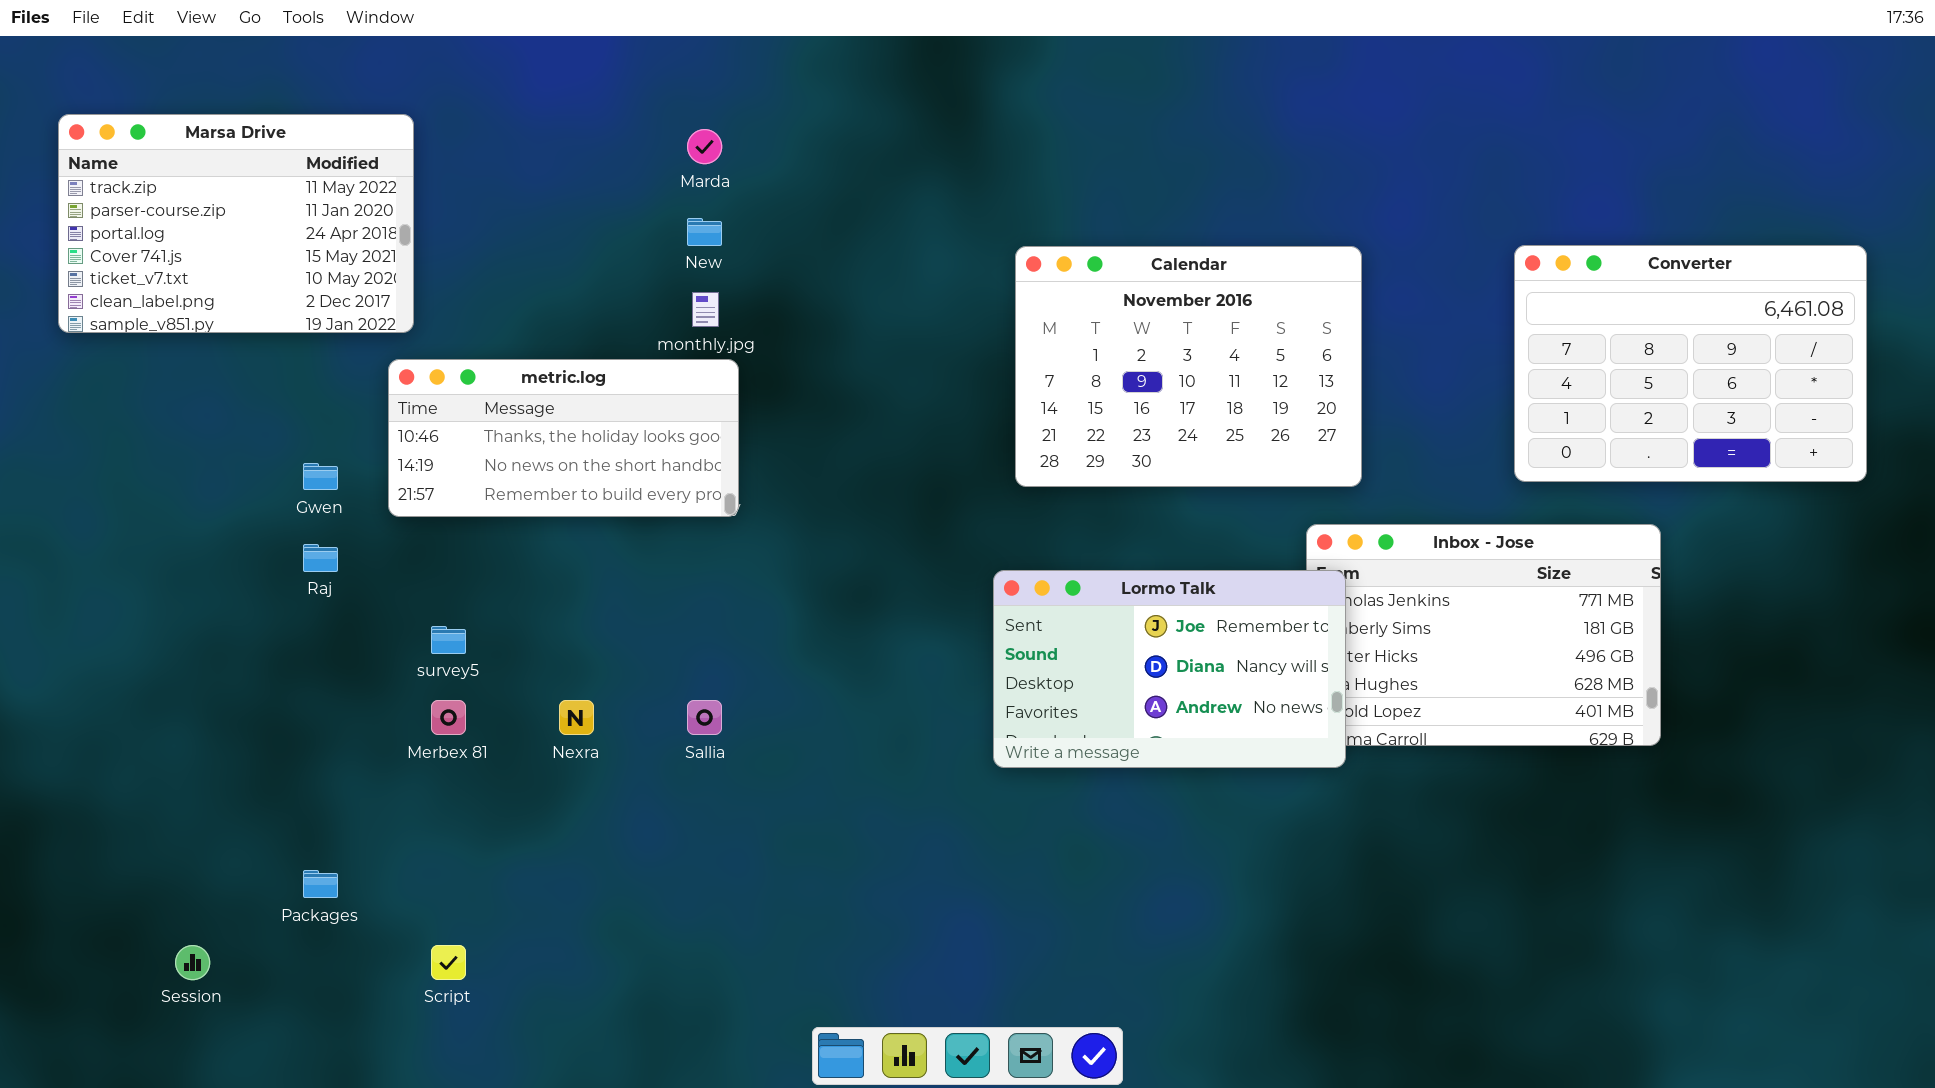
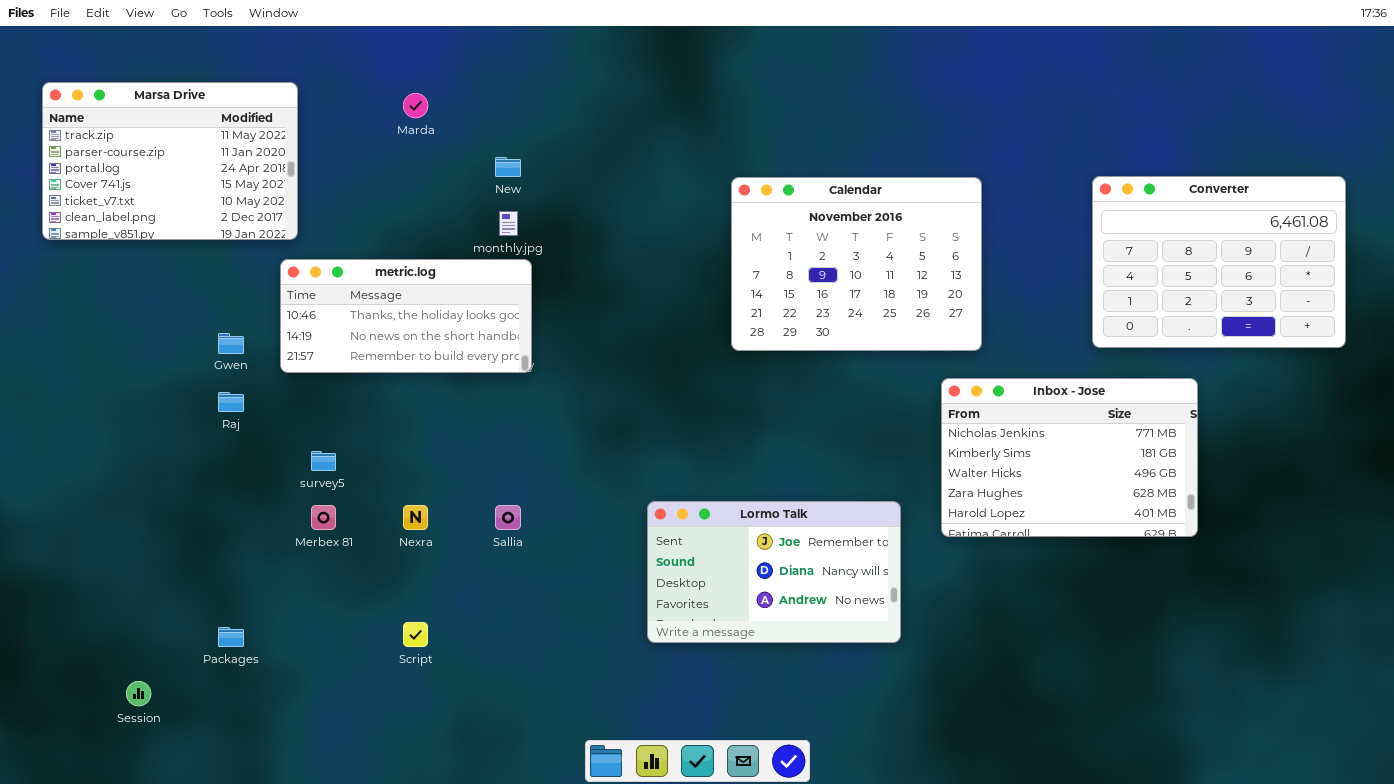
Marda: [687,129,722,164] -> [403,93,428,118], moved
Lormo Talk: [993,570,1346,768] -> [647,501,901,643], moved
Script: [431,945,466,980] -> [403,622,428,647], moved

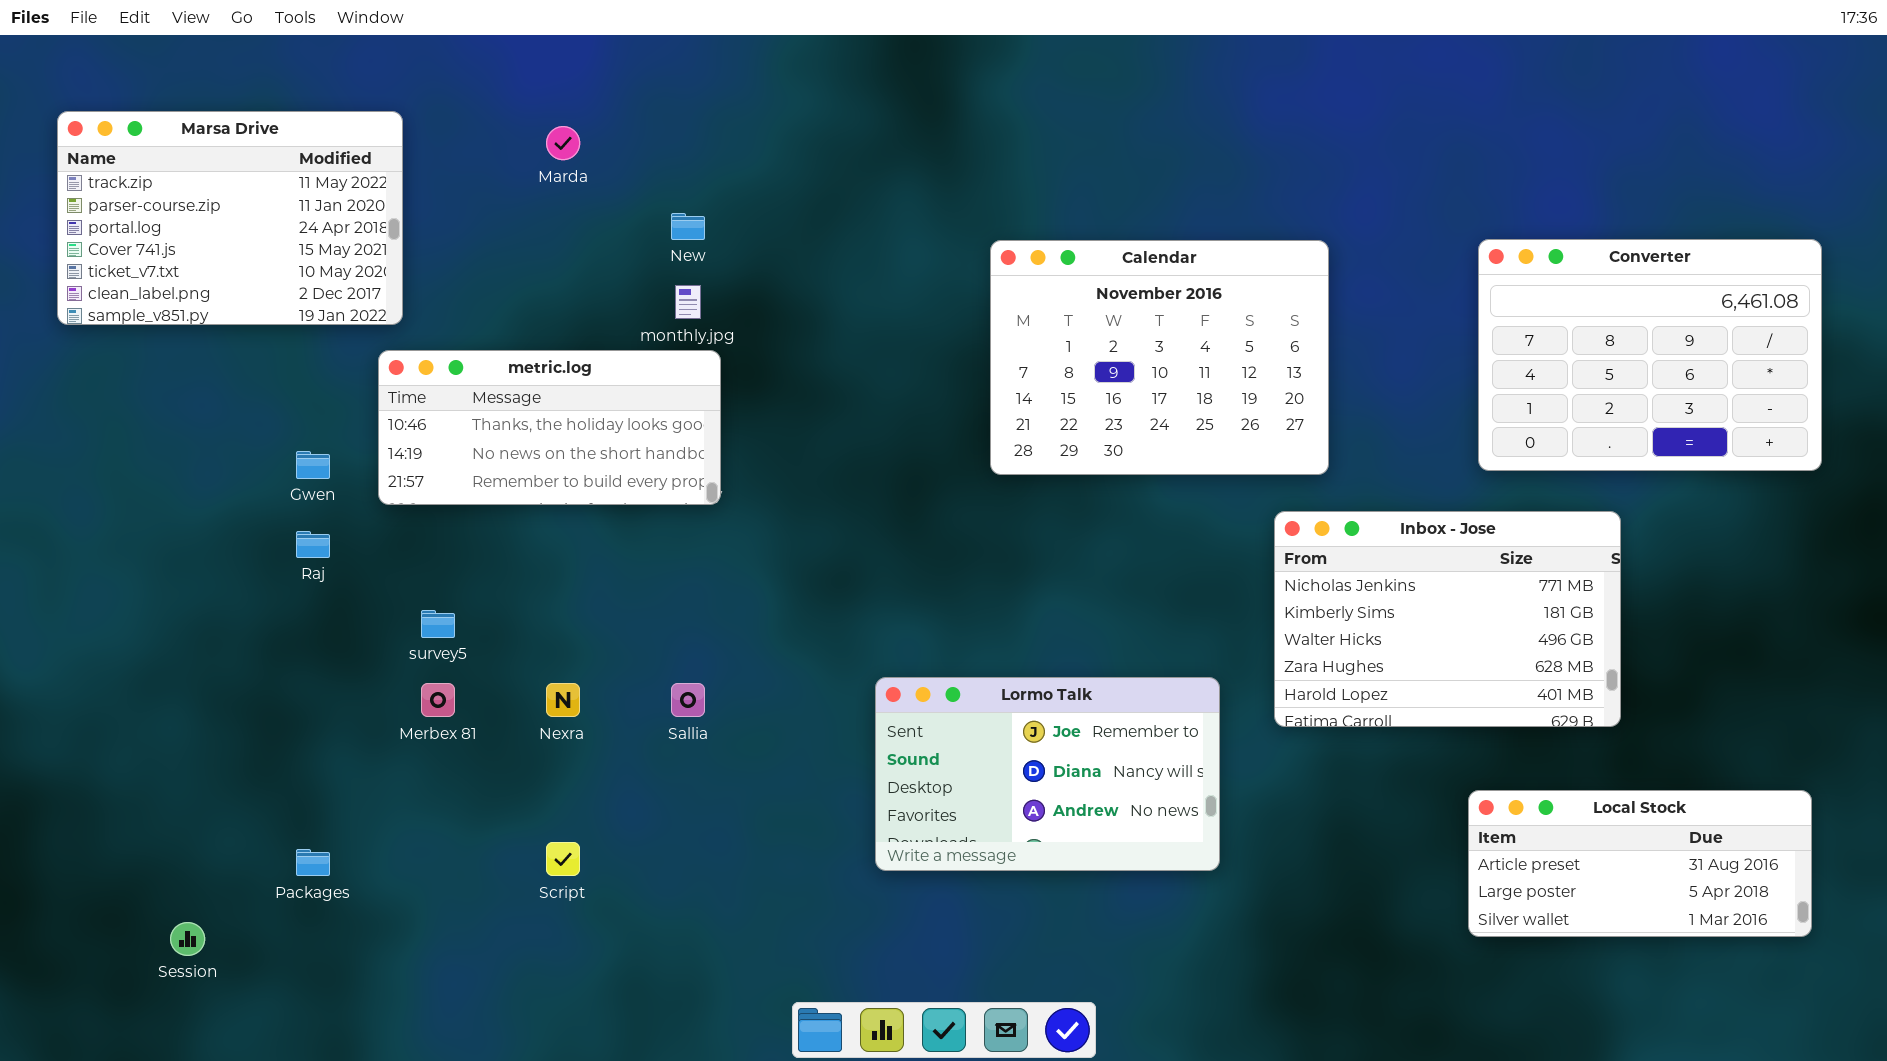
Local Stock: none -> [1468,790,1812,937], opened

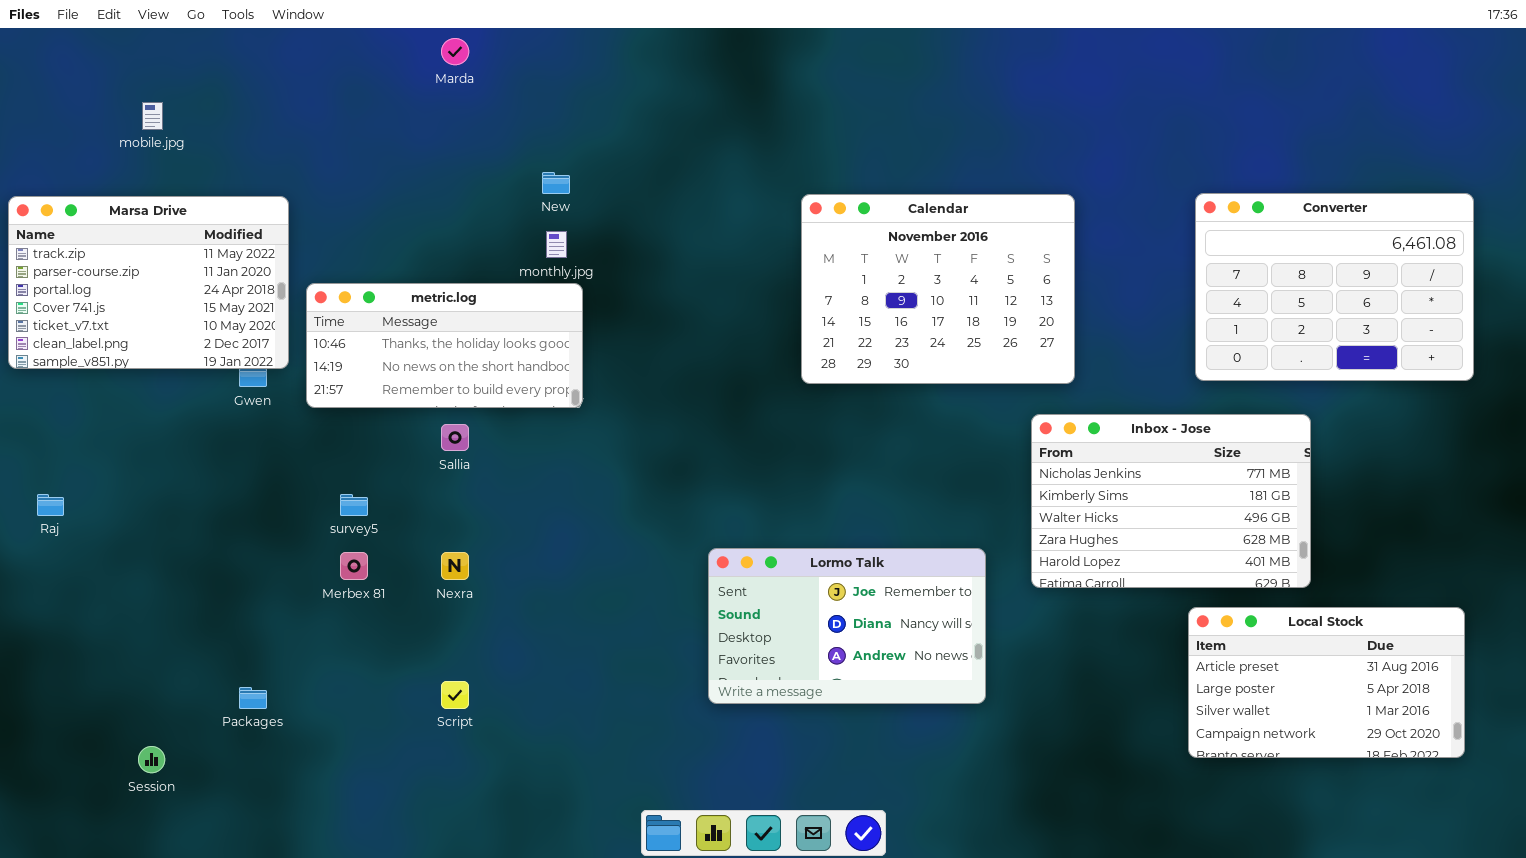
Marsa Drive: [57,111,403,325] -> [8,196,289,369], moved
Marda: [546,126,580,160] -> [441,38,469,65], moved
Raj: [296,531,330,558] -> [37,494,64,516], moved
Sallia: [671,683,705,717] -> [441,424,469,451], moved
Local Stock: [1468,790,1812,937] -> [1188,607,1465,758], resized

